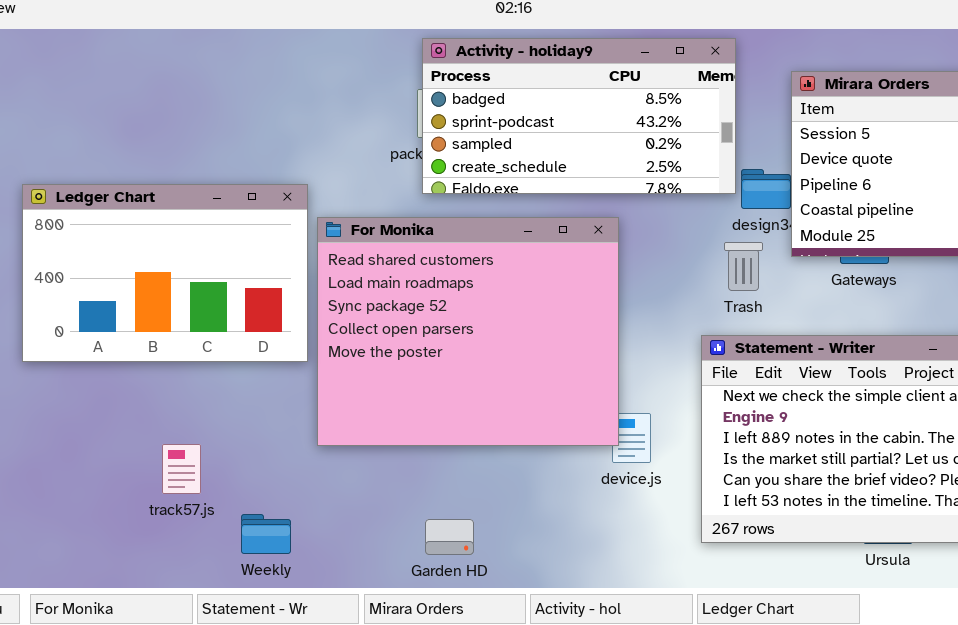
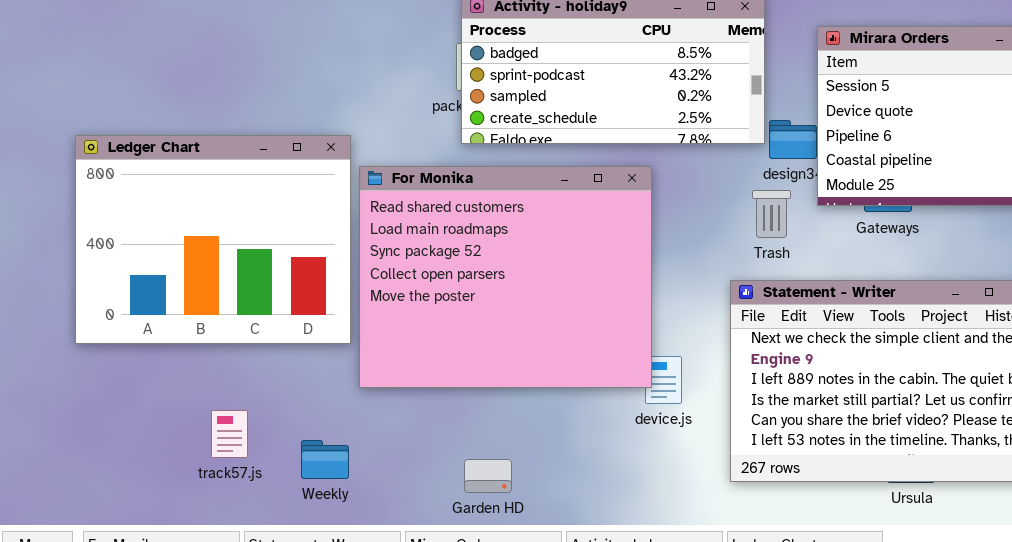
Ledger Chart: [22,184,308,362] -> [75,135,351,344], resized
track57.js: [162,444,201,494] -> [211,410,248,458], moved
Weekly: [241,514,291,554] -> [301,440,349,479], moved

